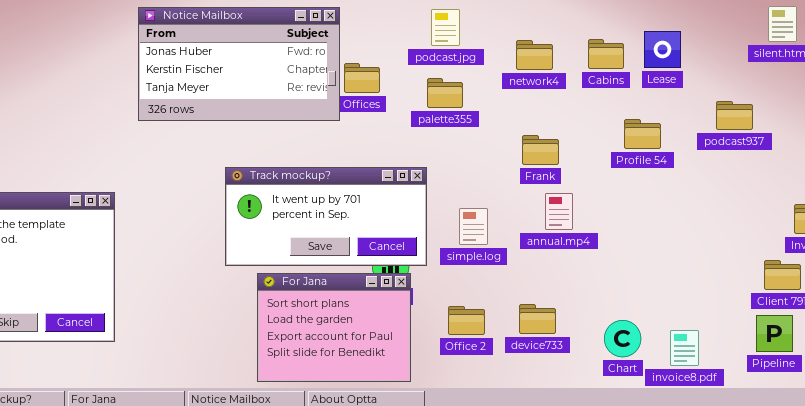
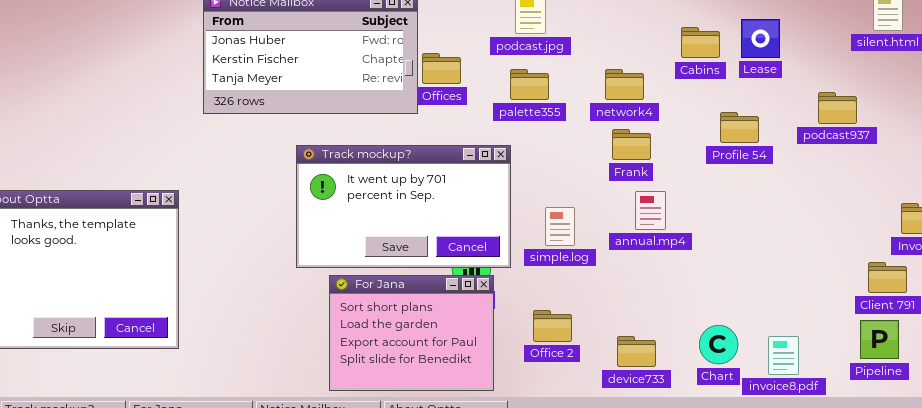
network4: [516,40,553,70] -> [605,69,644,100], moved
Track mockup?: [225,167,427,266] -> [296,145,511,268], resized
device733: [519,304,556,334] -> [617,336,656,367], moved

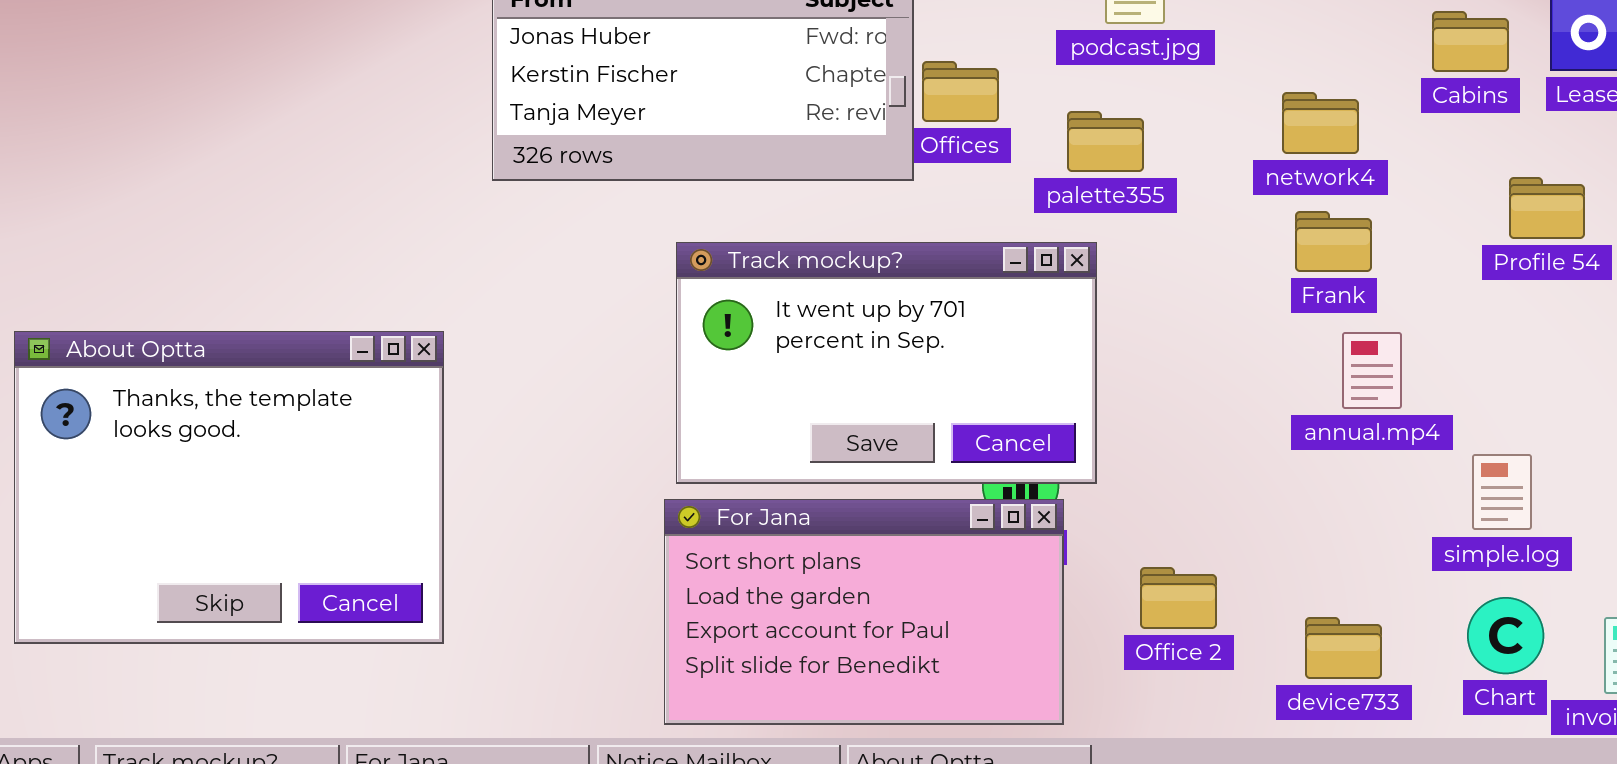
palette355: [510,69,549,100] -> [1067,111,1144,172], moved
simple.log: [545,207,575,246] -> [1472,454,1532,530], moved
For Jana: [329,275,494,391] -> [664,499,1064,725], resized

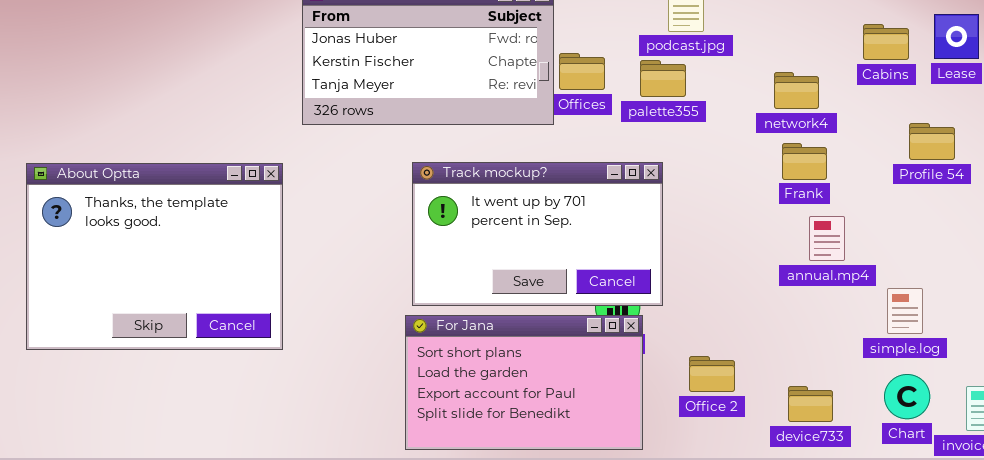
palette355: [1067,111,1144,172] -> [640,60,686,97], moved
About Optta: [14,331,444,644] -> [26,163,283,350], moved

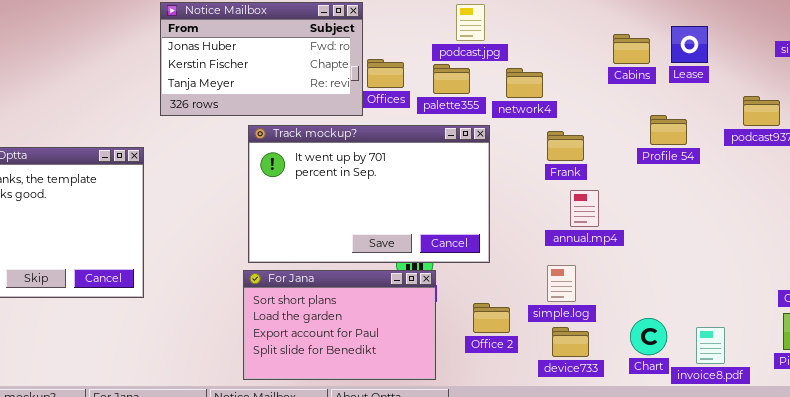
network4: [774,72,819,109] -> [506,68,543,98], moved
Track mockup?: [412,162,663,306] -> [248,125,490,263], resized
simple.log: [887,288,923,334] -> [547,265,576,302], moved

